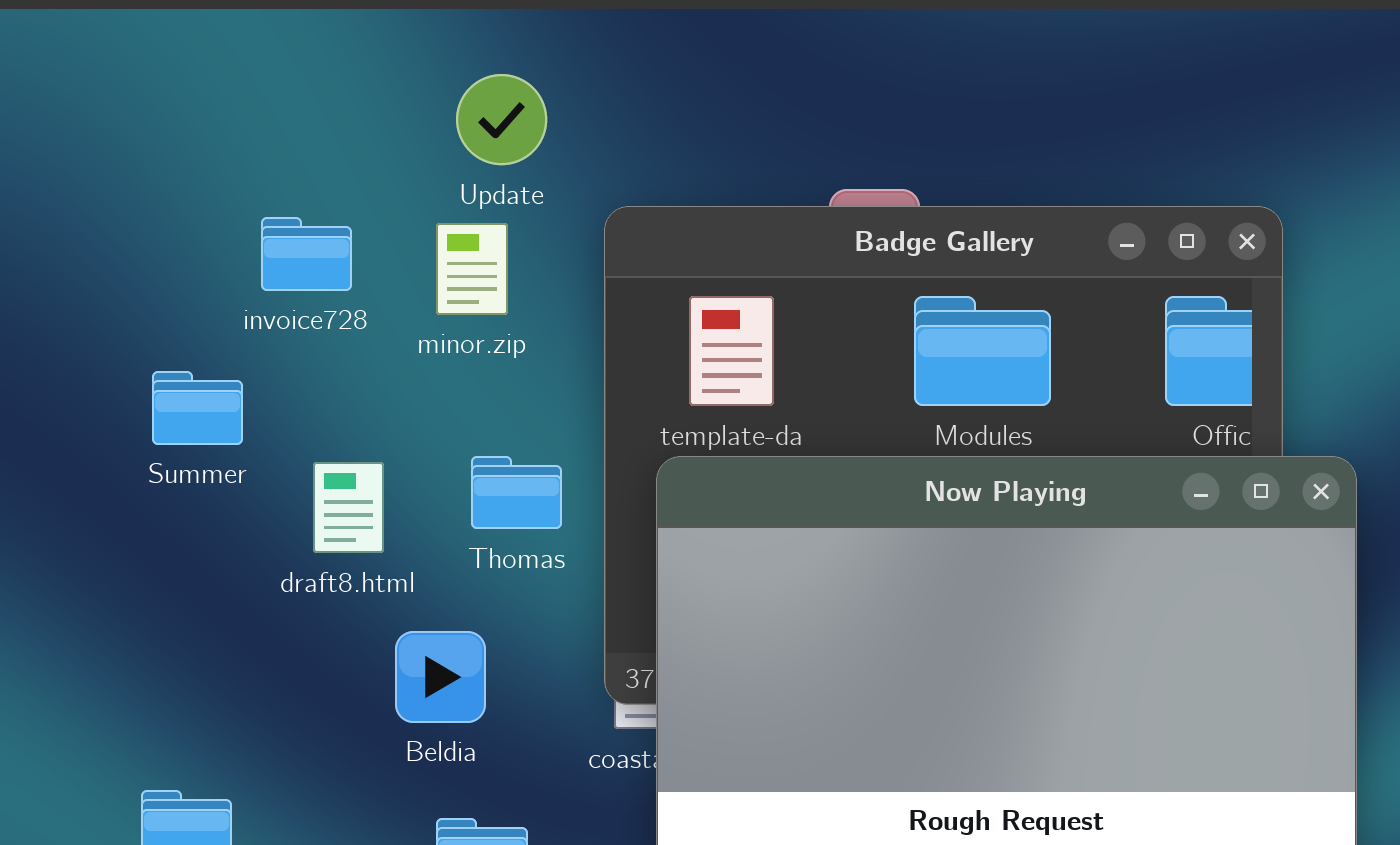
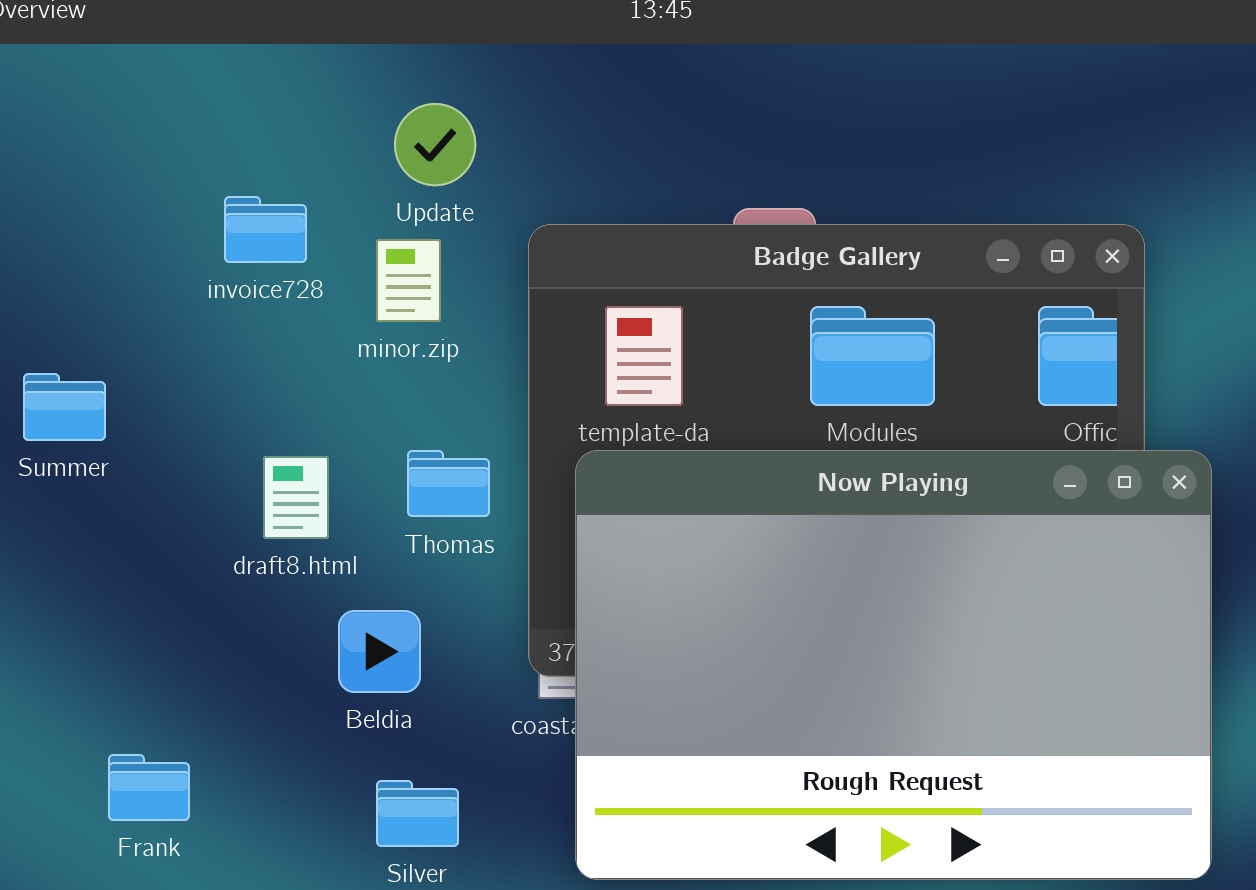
invoice728: [261,217,352,291] -> [224,196,307,263], moved
Summer: [152,371,243,445] -> [23,373,106,441], moved

